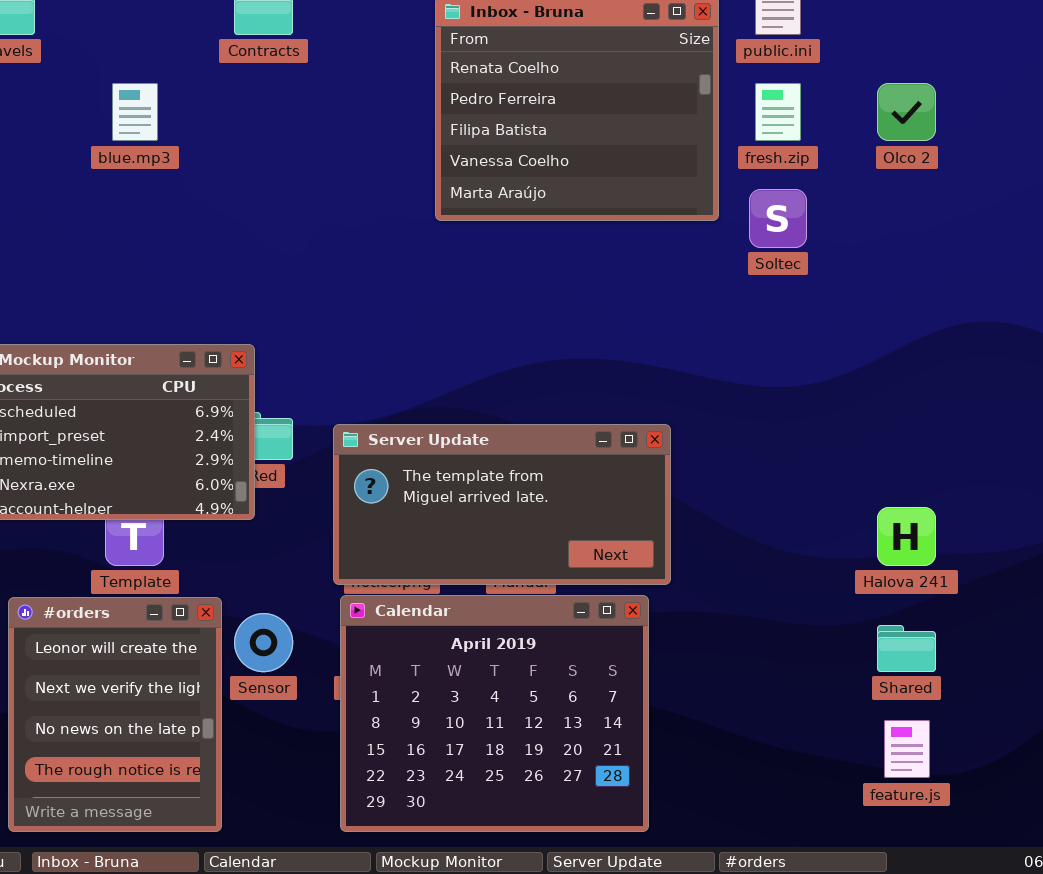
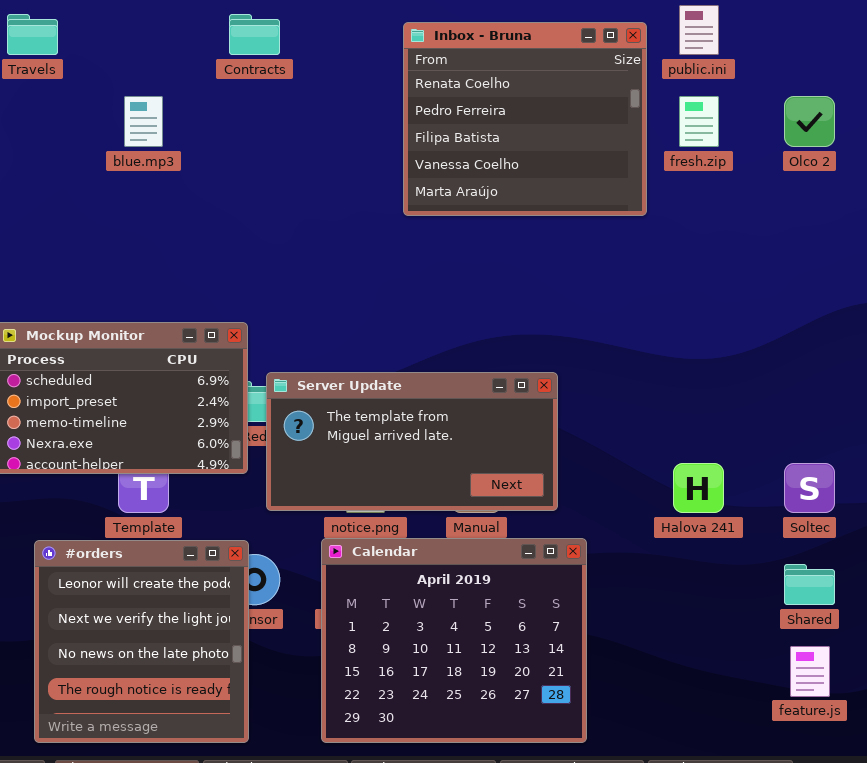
Soltec: [749,189,807,248] -> [784,463,835,513], moved
Server Update: [333,424,671,585] -> [266,372,558,511], moved
Halova 241: [877,507,936,566] -> [673,463,724,513], moved
#orders: [8,597,222,832] -> [34,540,249,743], resized

